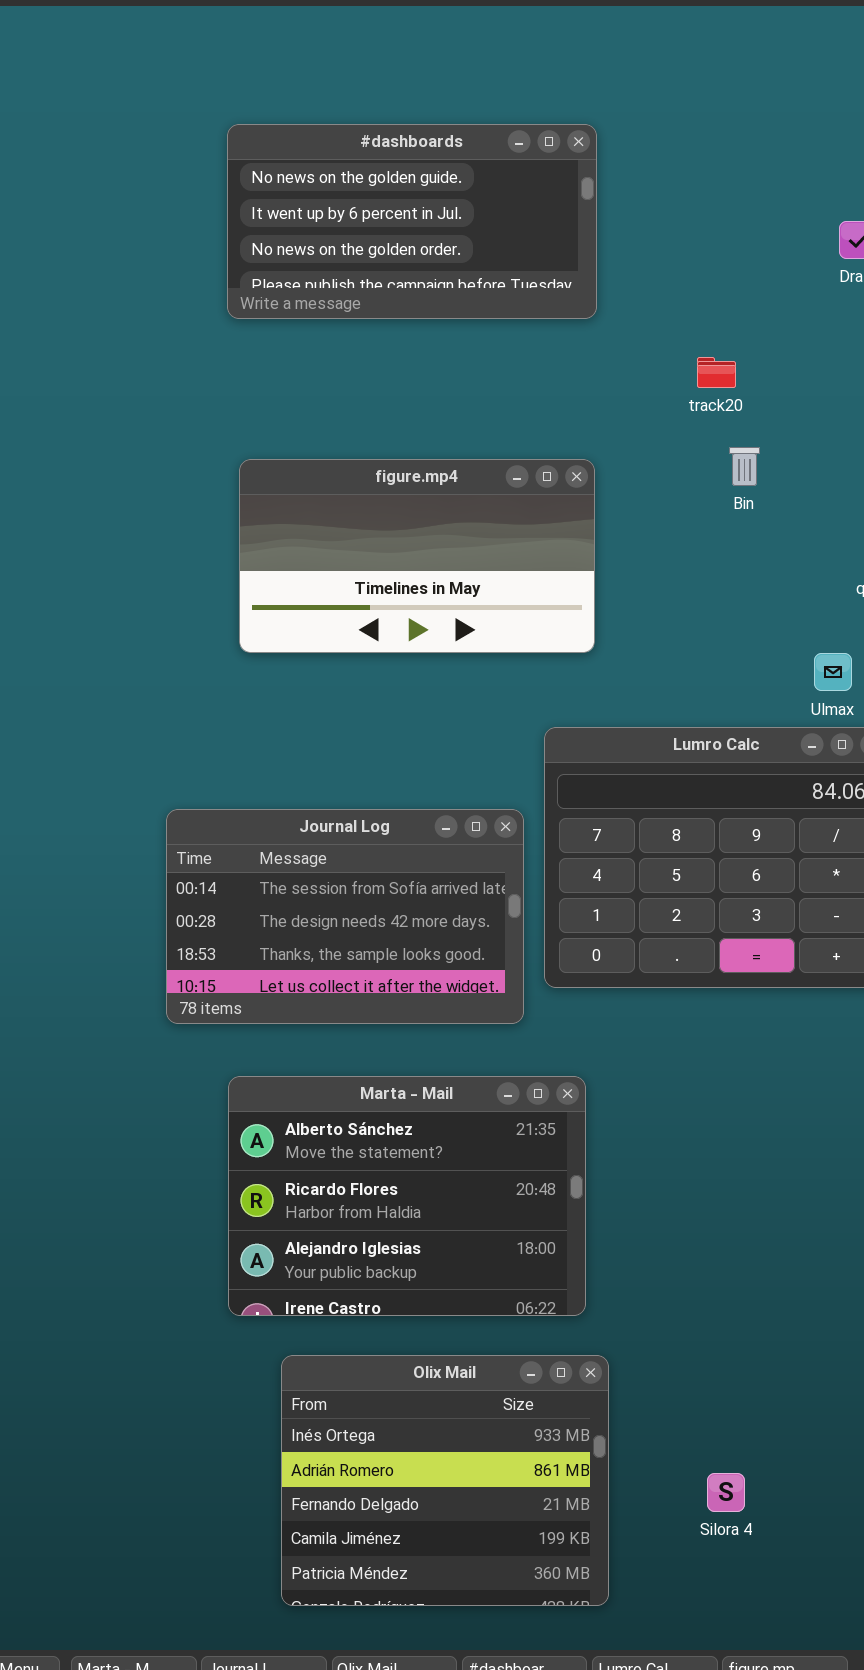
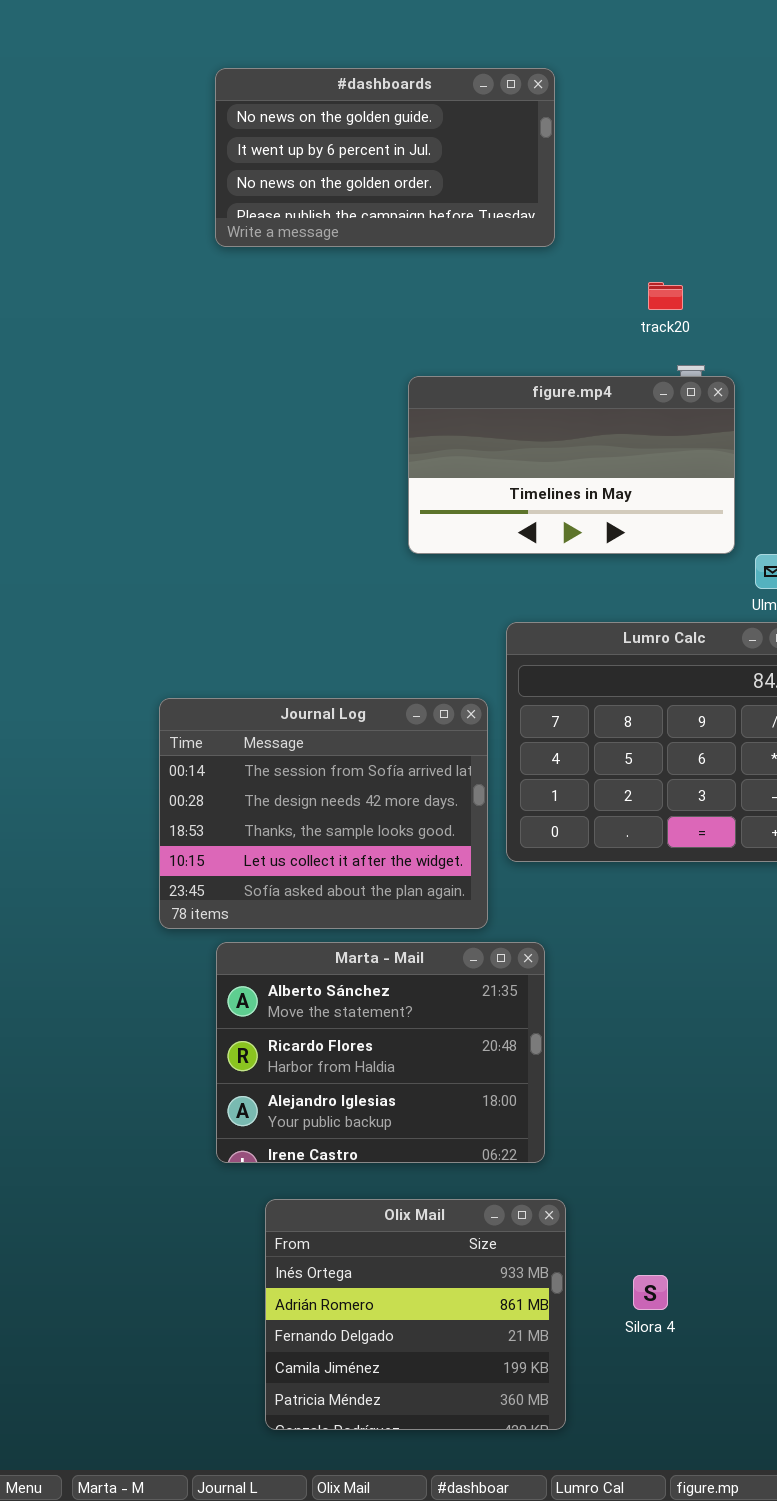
figure.mp4: [239,459,595,653] -> [408,376,735,554], moved
Journal Log: [166,809,524,1024] -> [159,698,488,929], resized
Silora 4: [707,1473,745,1512] -> [633,1275,668,1310], moved

